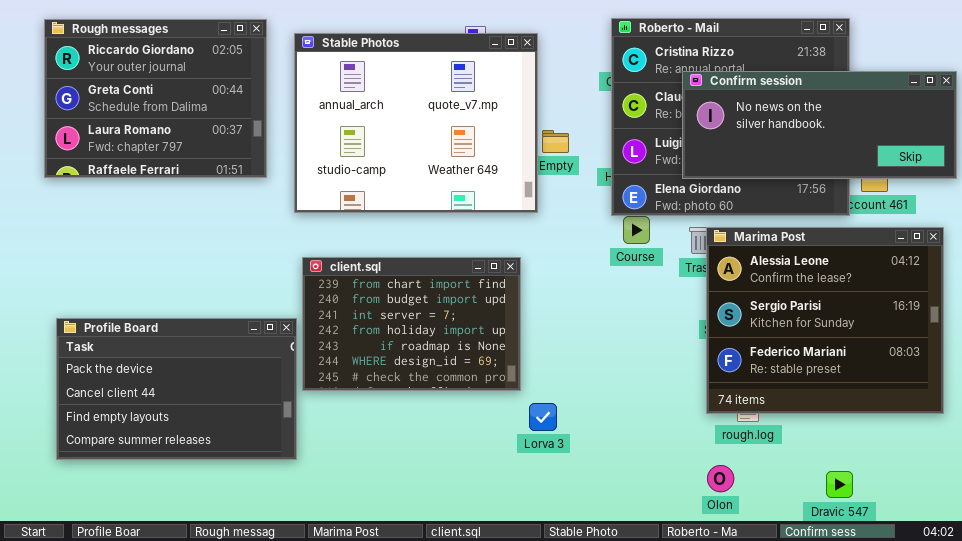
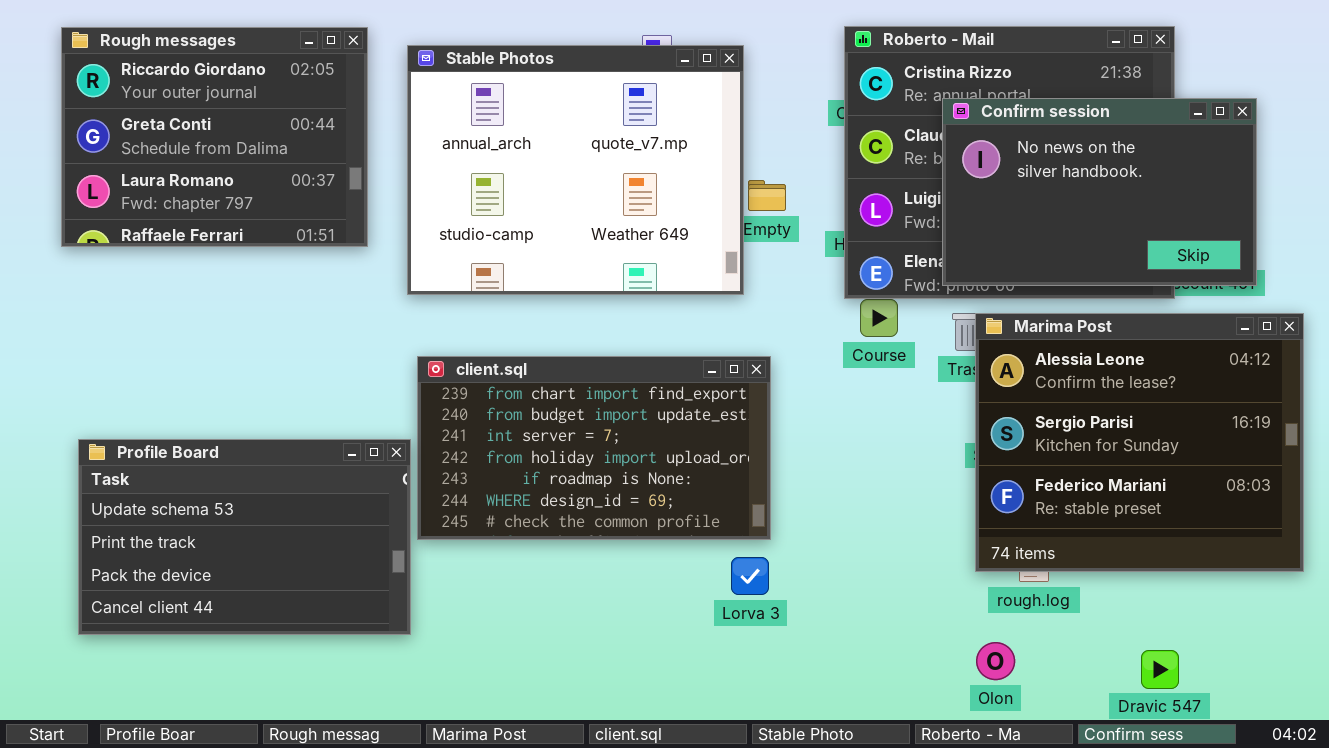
Confirm session: [682,71,957,179] -> [942,98,1257,286], resized
client.sql: [302,257,521,391] -> [417,356,771,540], resized
Profile Board: [56,318,297,460] -> [78,439,411,635], scrolled up 2 rows

